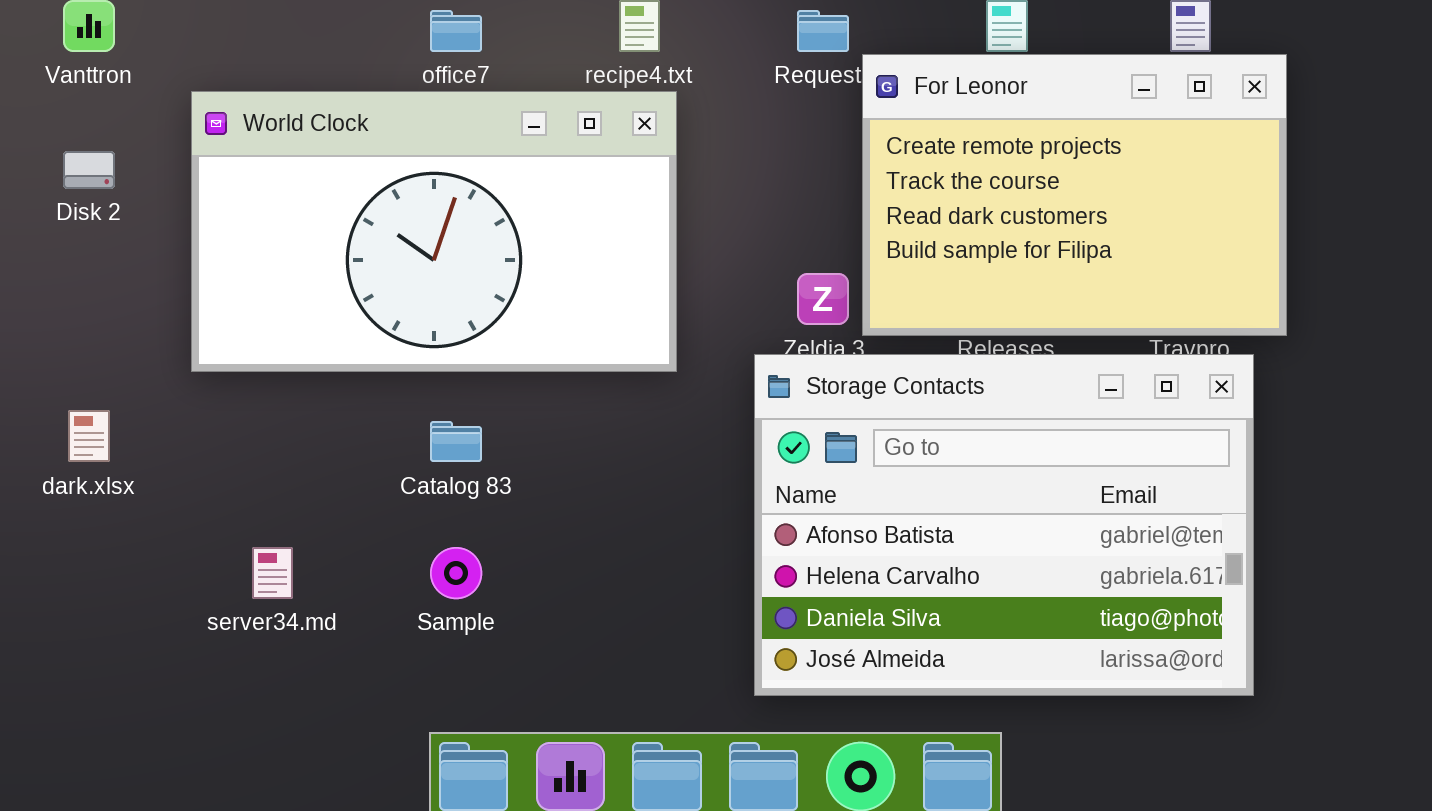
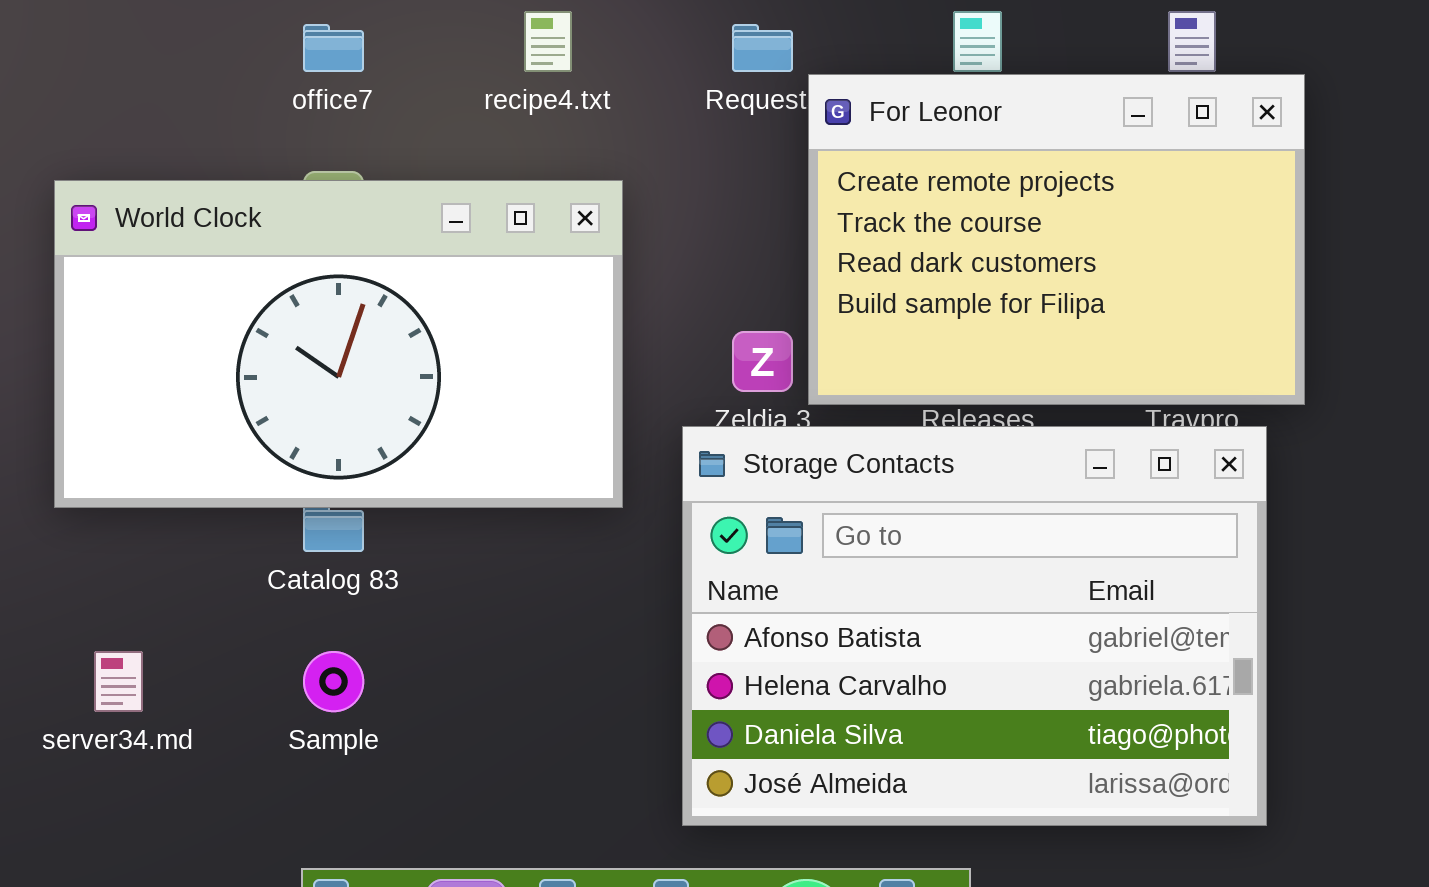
World Clock: [191,91,677,372] -> [54,180,623,508], moved

